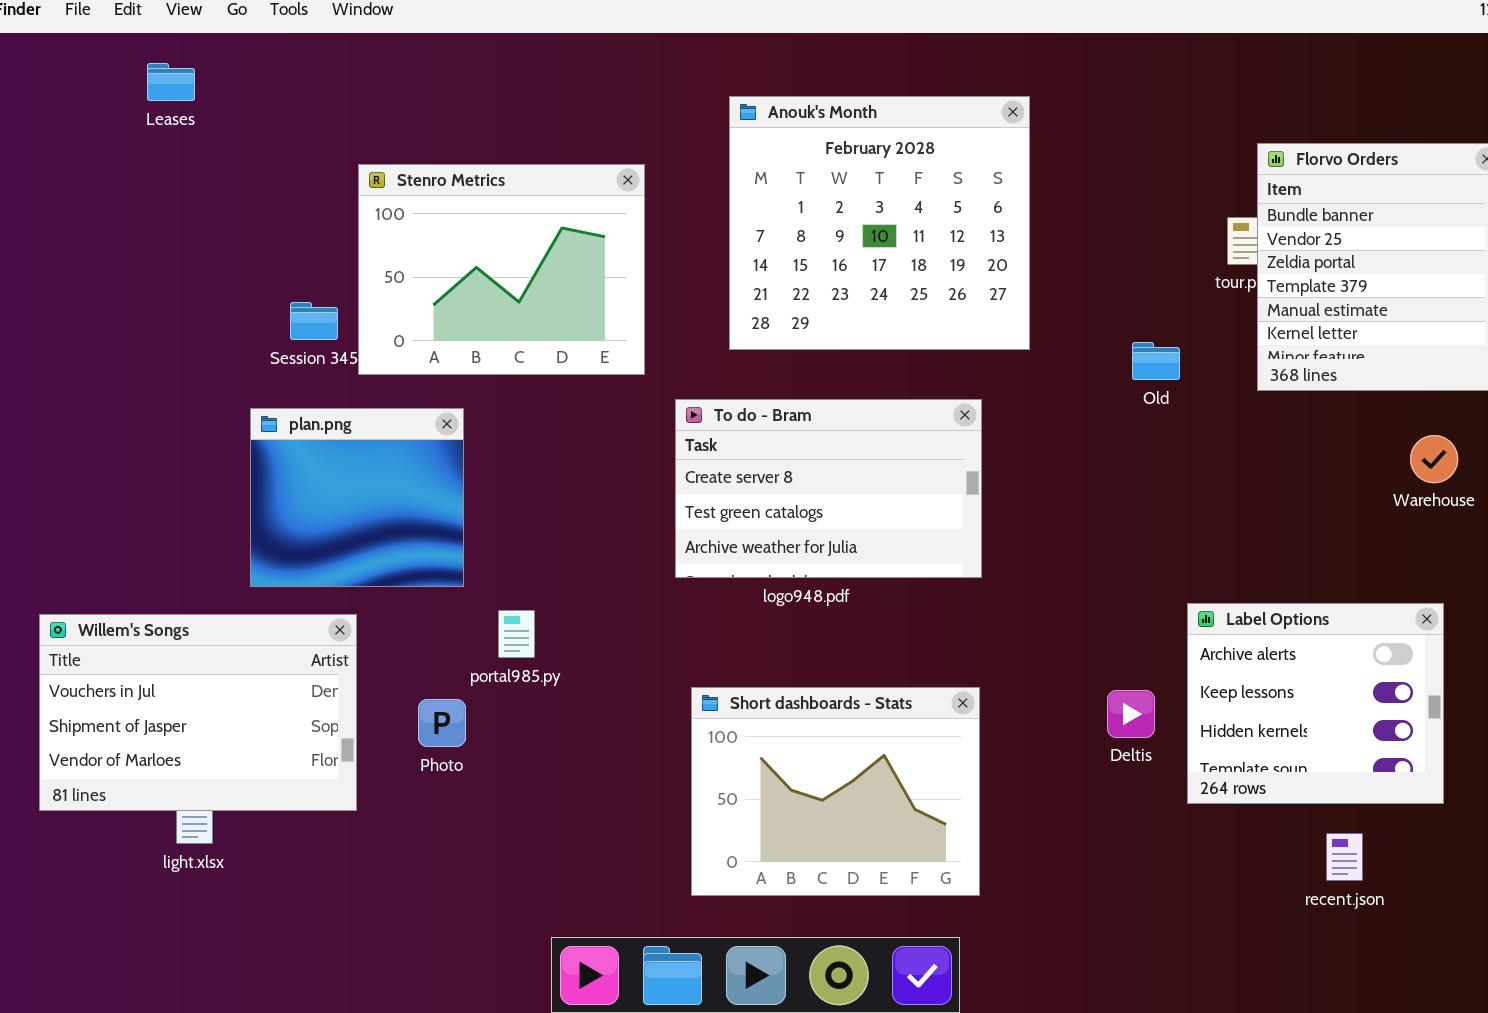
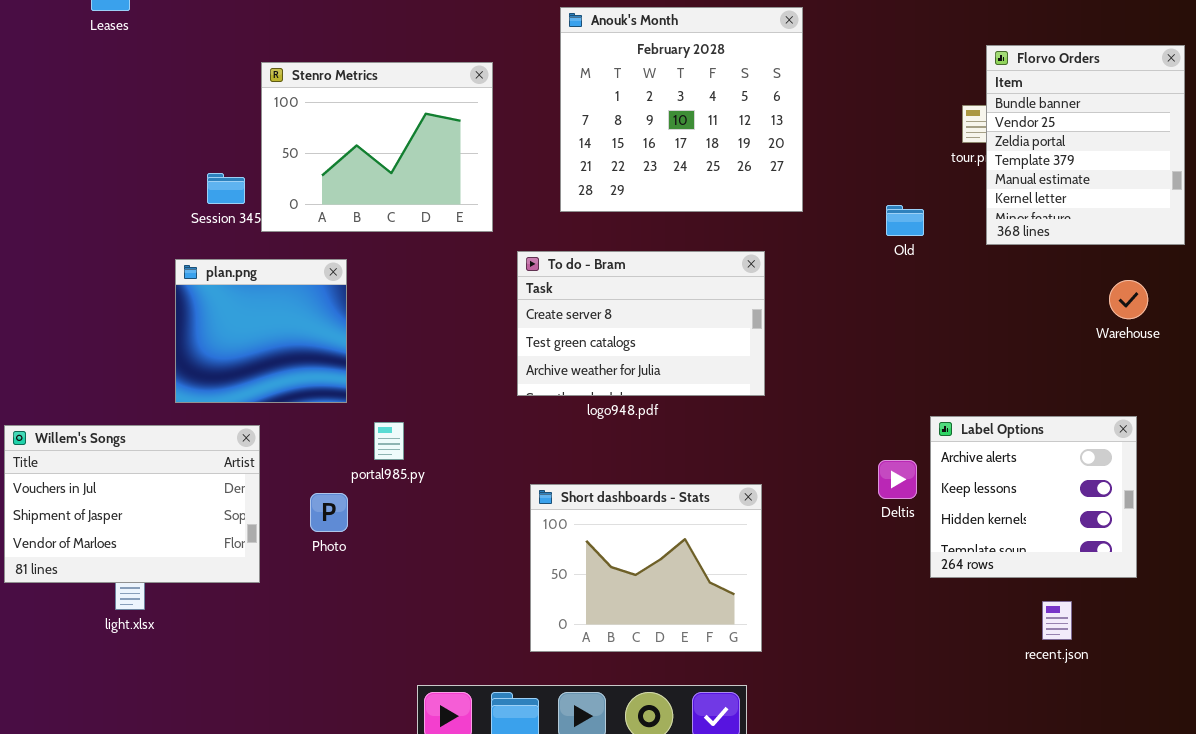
Deltis: [1107,690,1155,738] -> [878,460,917,499], moved

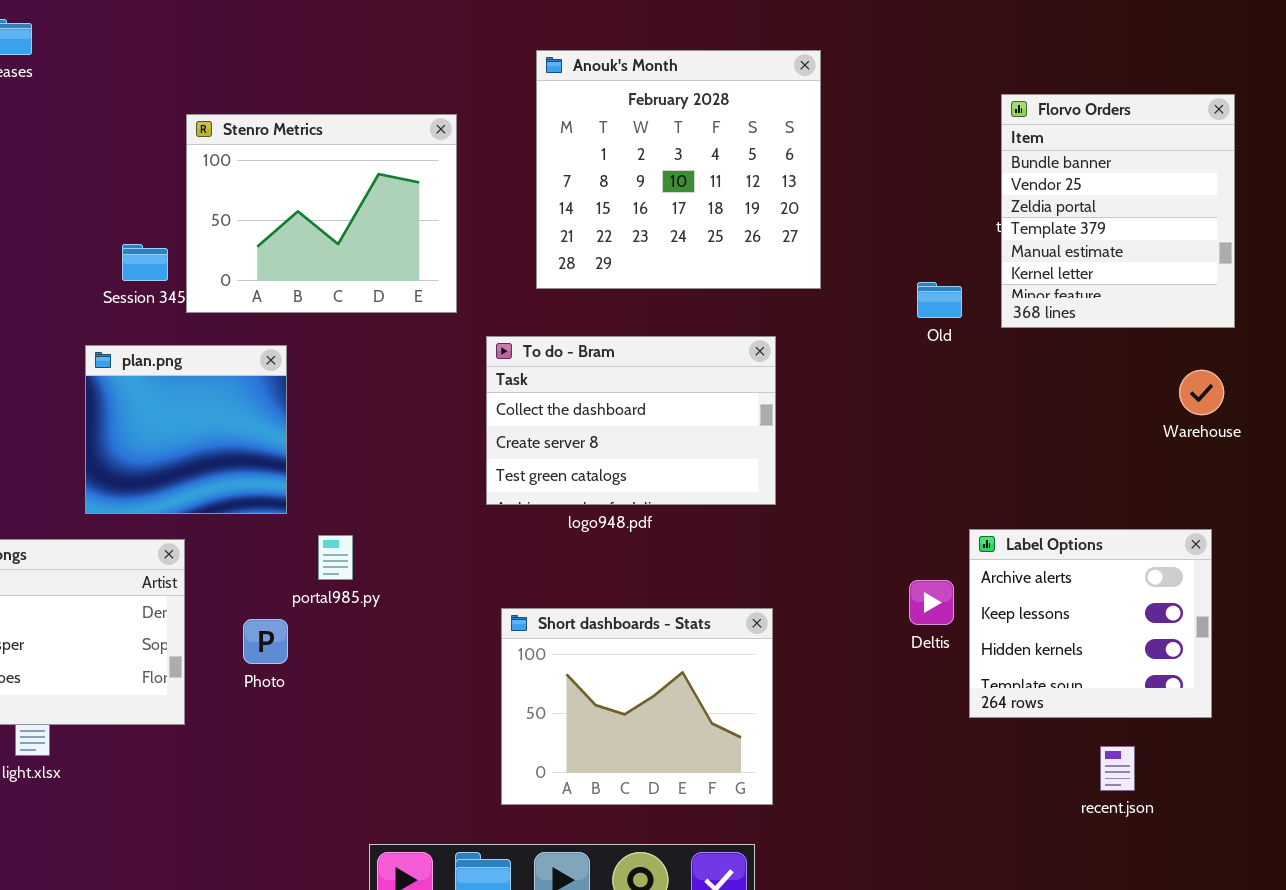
Florvo Orders: [986,45,1185,245] -> [1001,94,1235,328], moved
To do - Bram: [517,251,765,396] -> [486,336,776,505], scrolled up 1 row

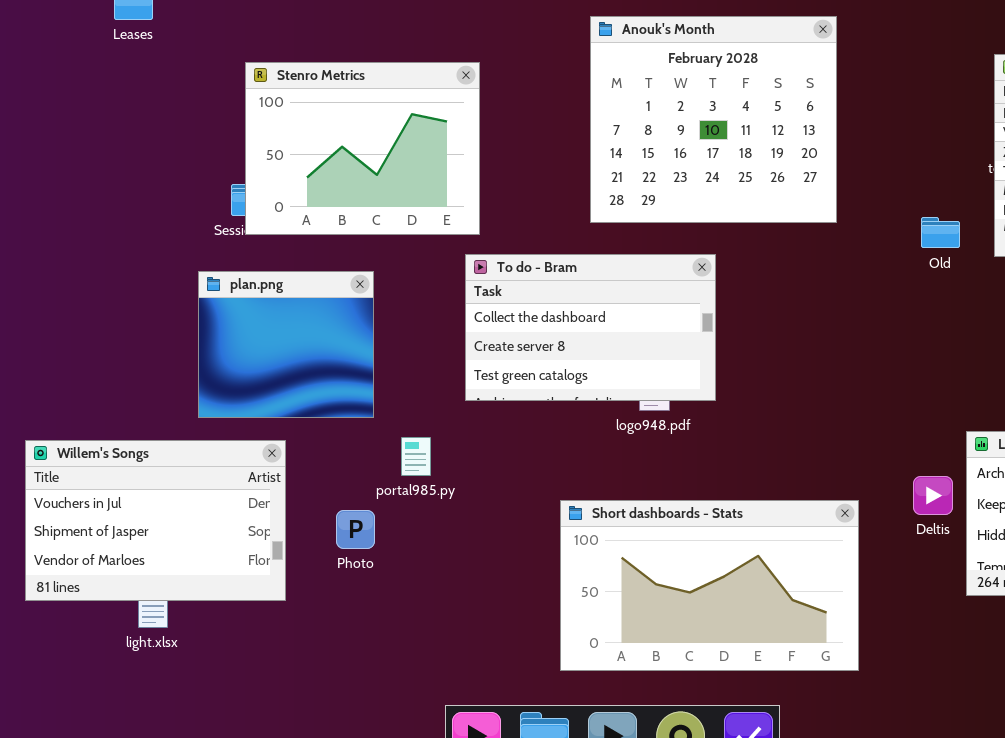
Stenro Metrics: [186,114,457,313] -> [245,62,480,235], moved
To do - Bram: [486,336,776,505] -> [465,254,716,401], moved
Short dashboards - Stats: [501,608,773,805] -> [560,500,859,671], resized

